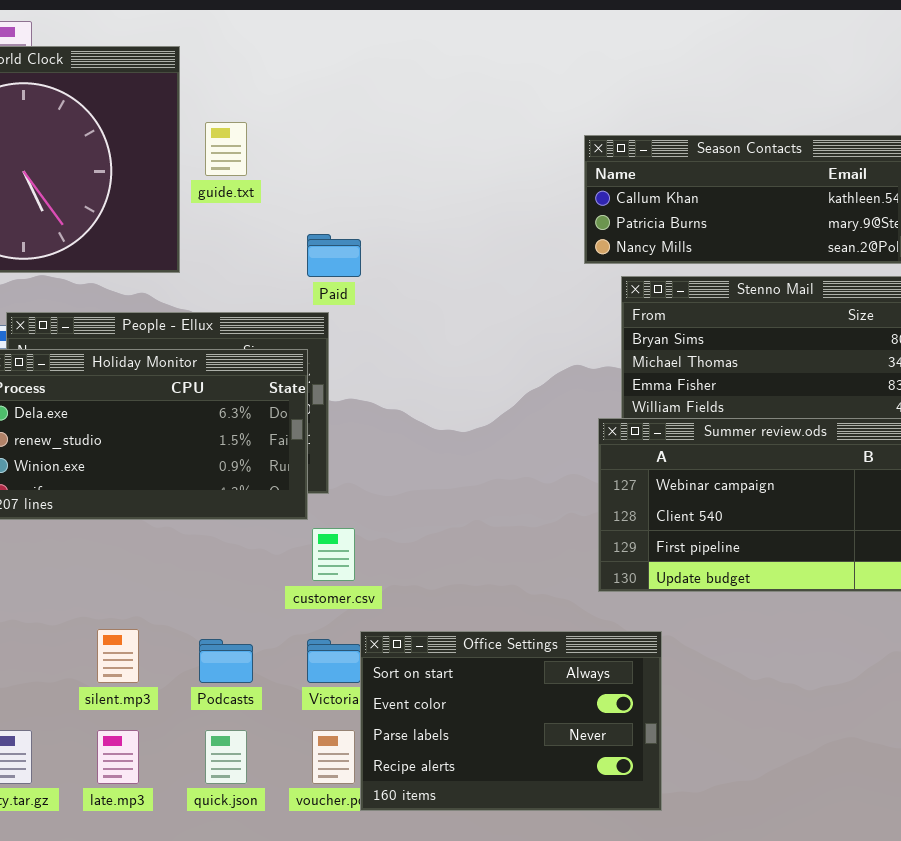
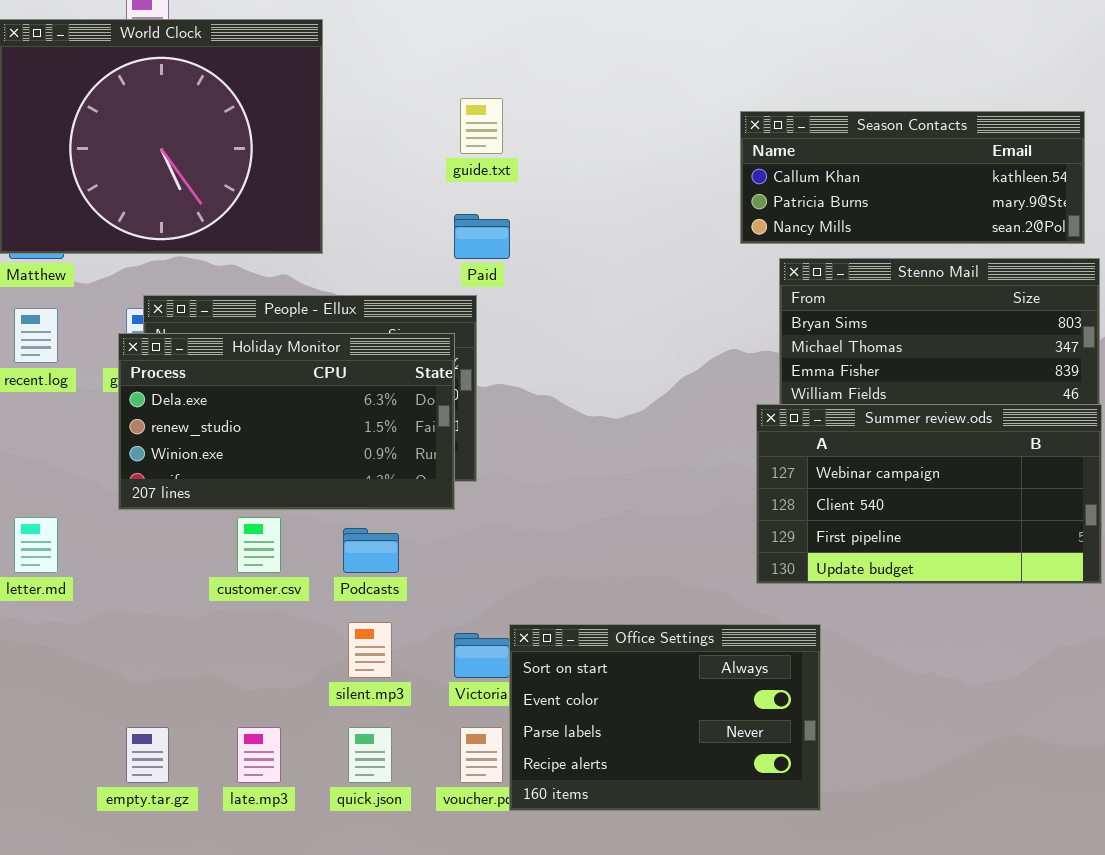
guide.txt: [205,122,247,176] -> [460,98,503,154], moved
customer.csv: [312,528,355,581] -> [237,517,281,573], moved
silent.mp3: [97,629,139,683] -> [348,622,392,678], moved
Podcasts: [199,639,253,683] -> [343,528,399,573], moved

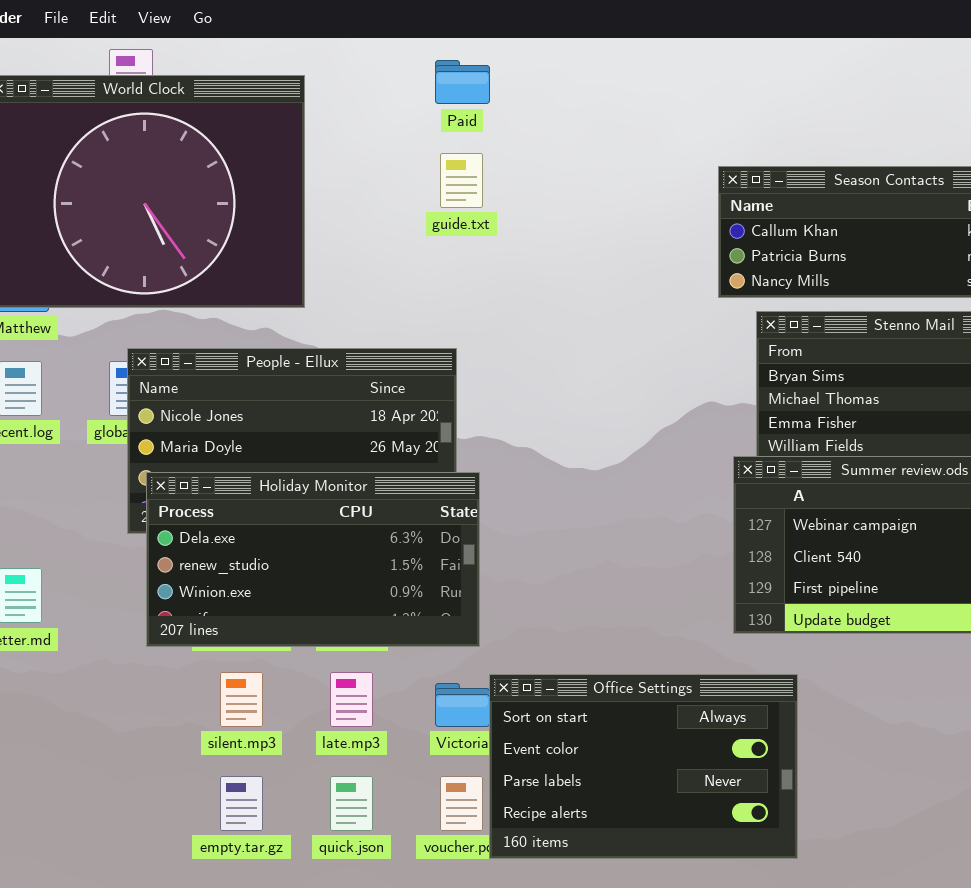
Paid: [454,214,510,259] -> [435,60,490,104], moved
Holiday Monitor: [118,333,455,510] -> [146,472,480,647], moved
silent.mp3: [348,622,392,678] -> [220,672,263,727], moved
empty.tar.gz: [126,727,169,783] -> [220,776,263,831], moved
late.mp3: [237,727,281,783] -> [330,672,373,727], moved

